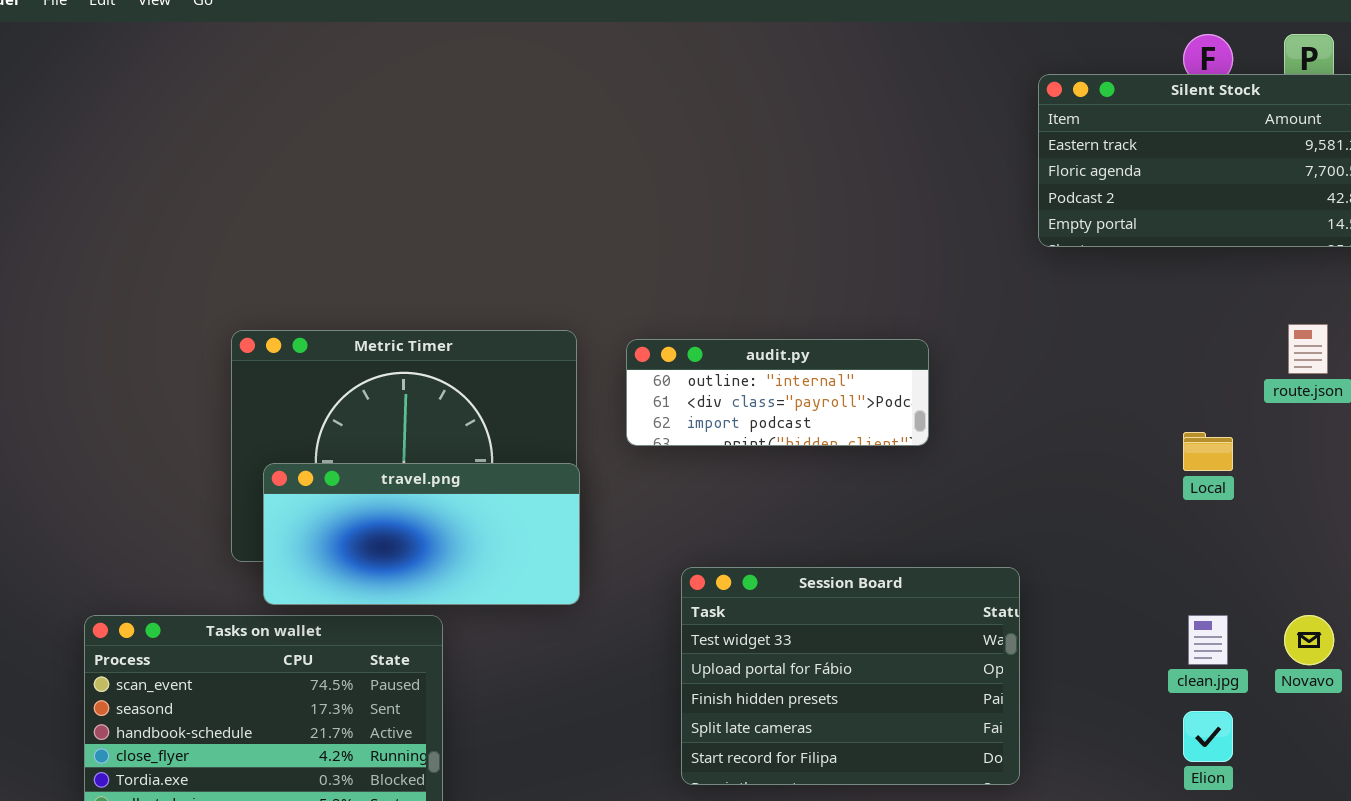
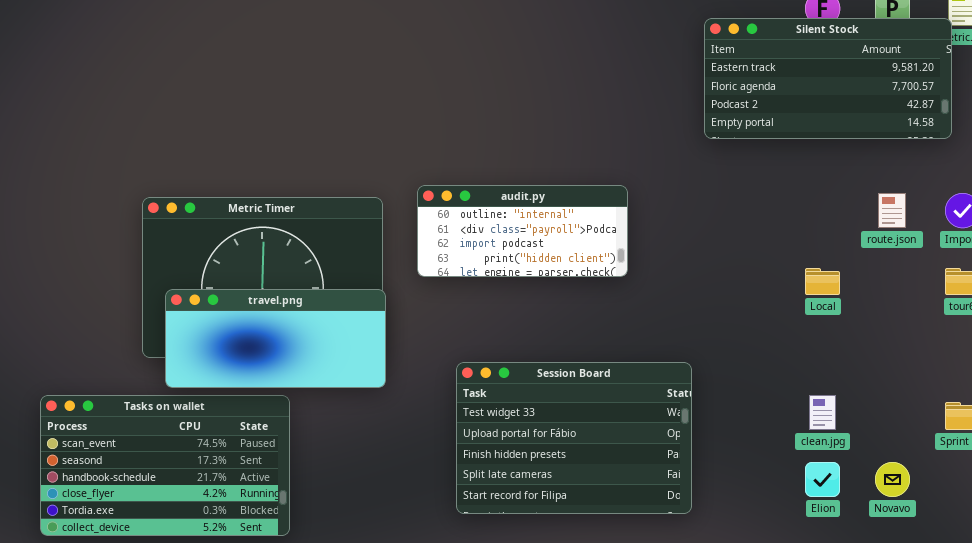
audit.py: [626,339,929,446] -> [417,185,628,277], resized
Novavo: [1284,615,1334,665] -> [875,462,910,497], moved

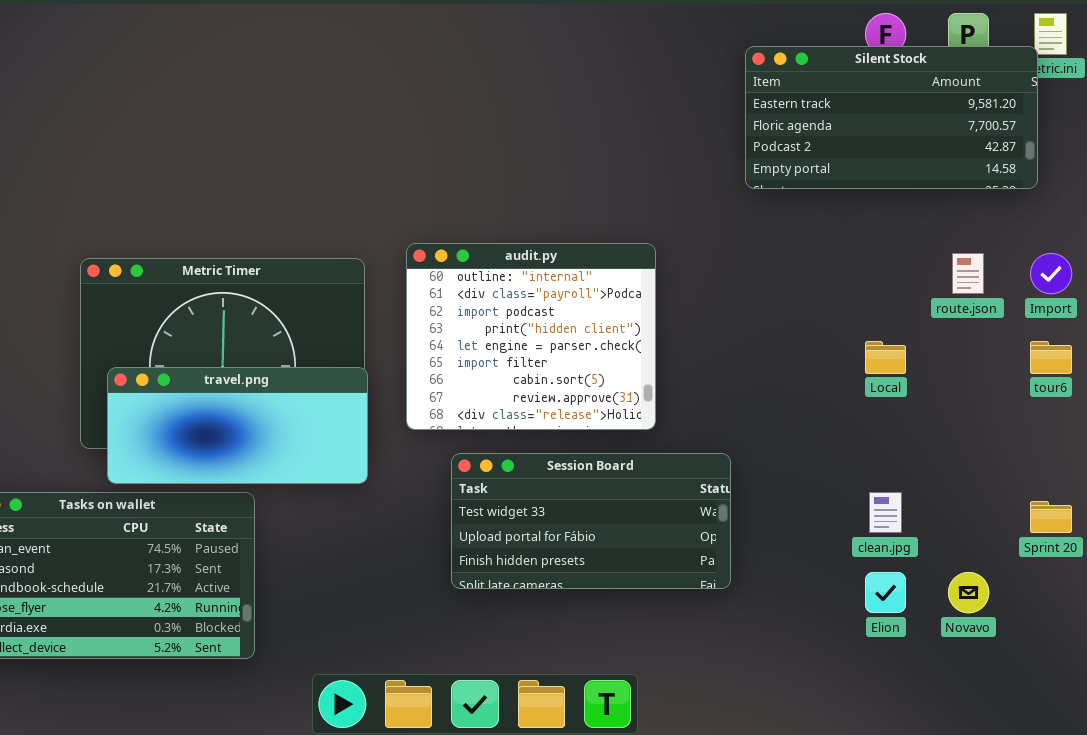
audit.py: [417,185,628,277] -> [406,243,656,430], resized
Session Board: [456,362,692,514] -> [451,453,731,589], resized

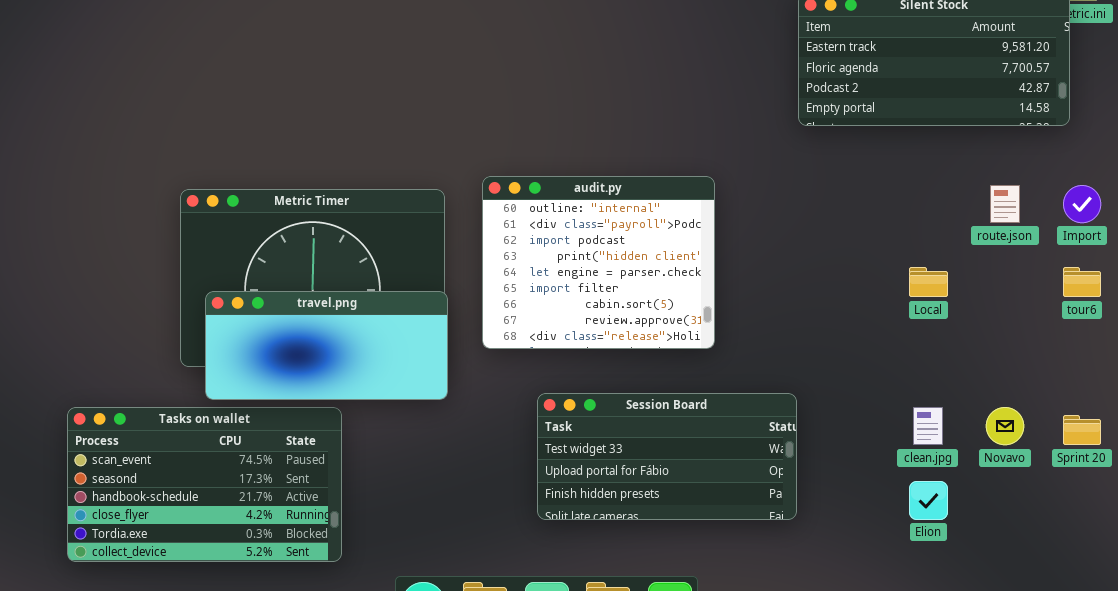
Session Board: [451,453,731,589] -> [537,393,797,520], moved
Novavo: [948,572,989,613] -> [986,407,1024,445], moved

